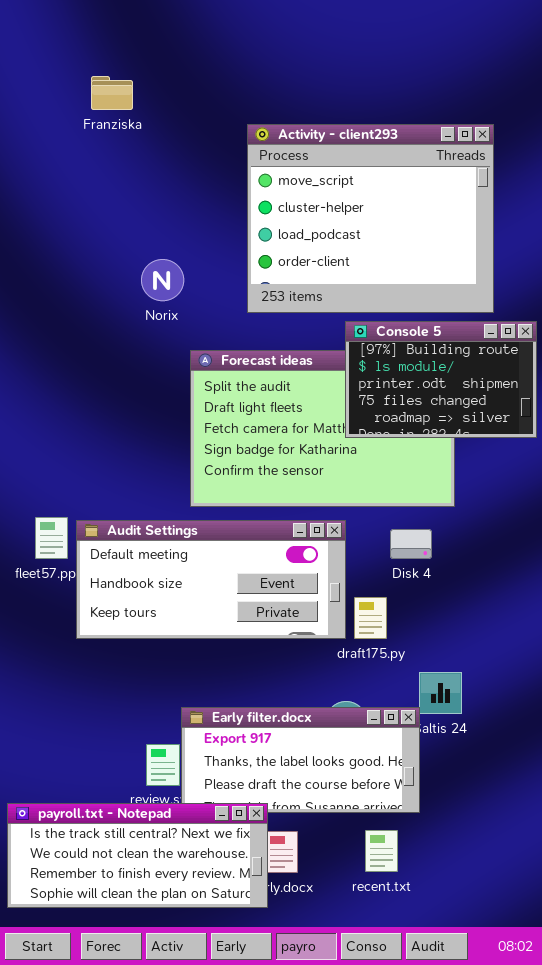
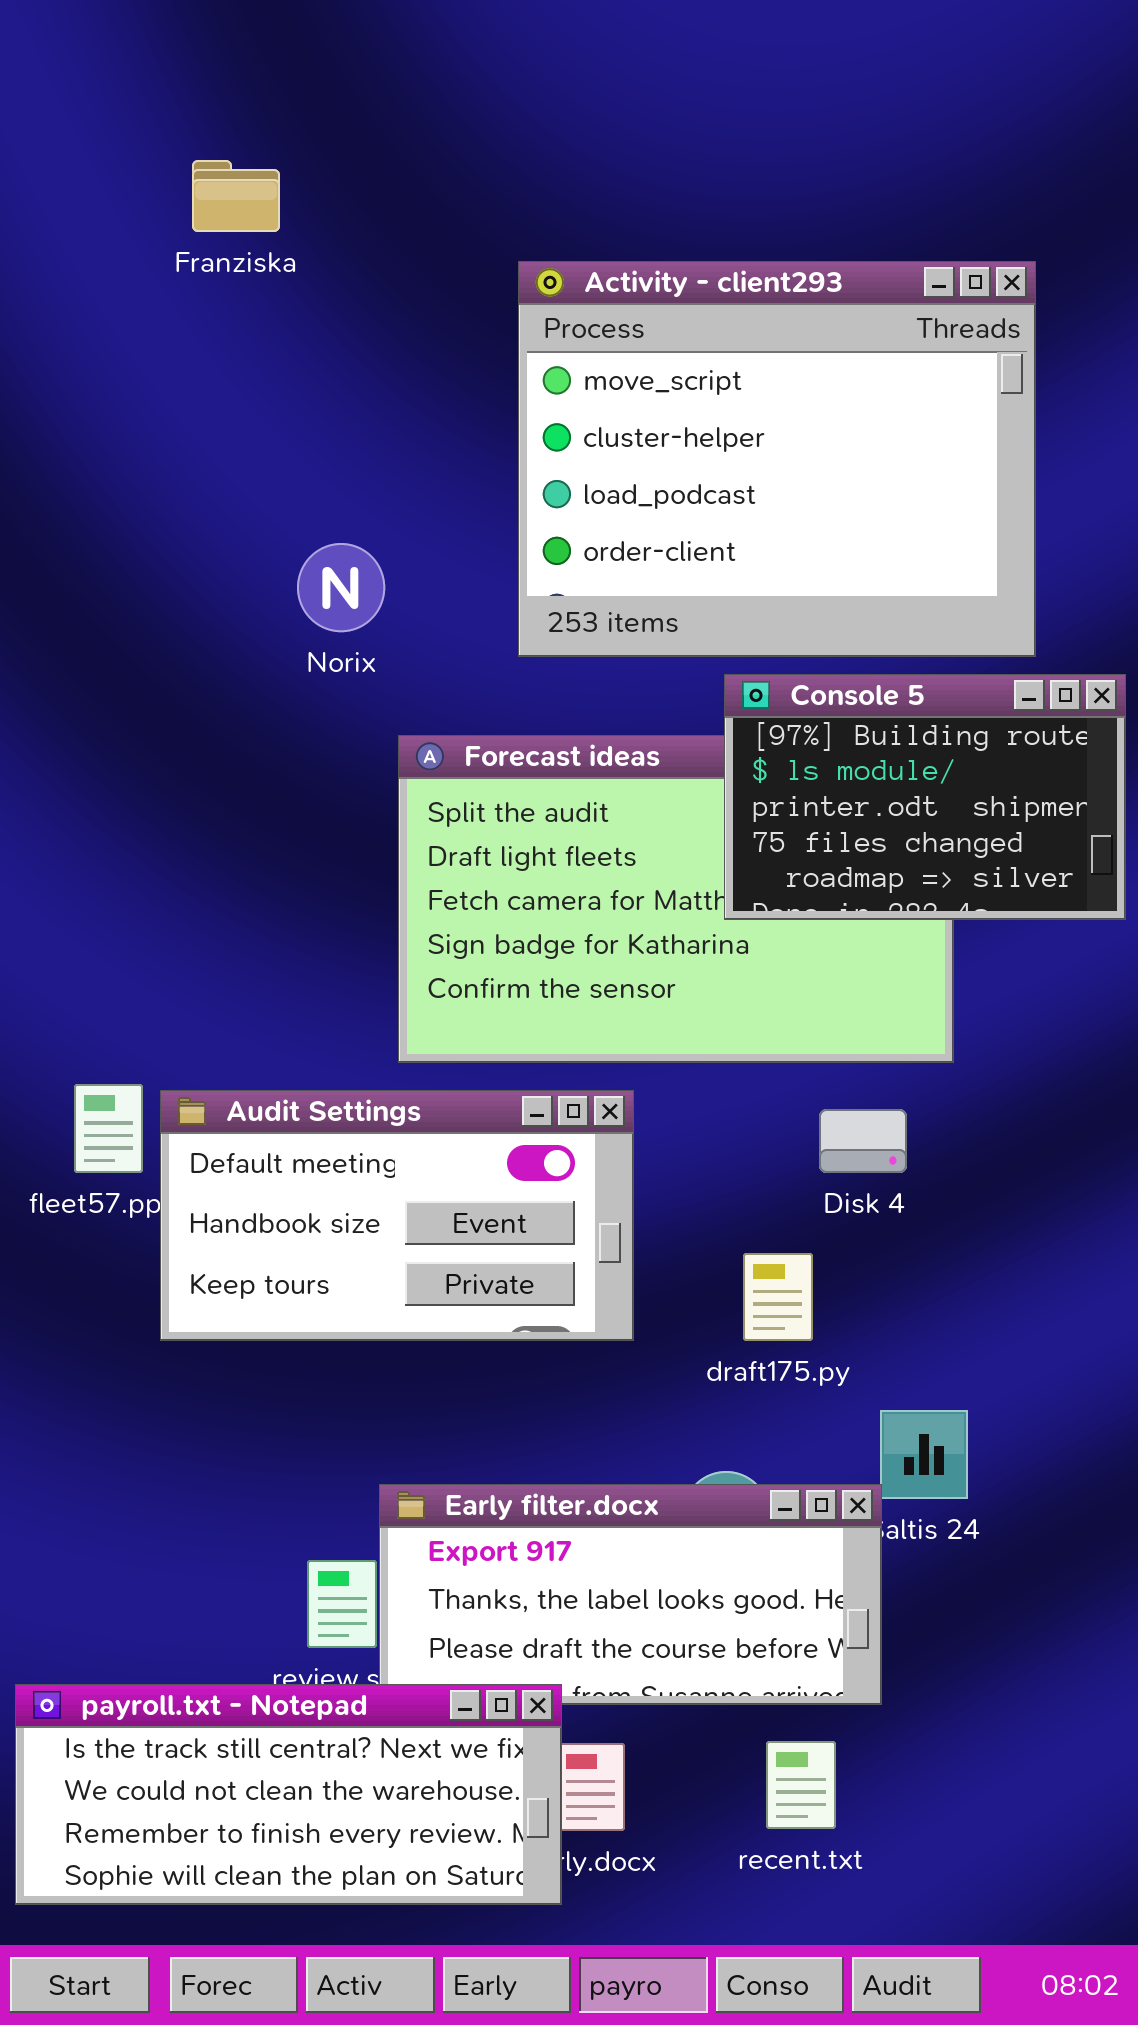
Audit Settings: [76,520,346,639] -> [160,1090,634,1341], resized

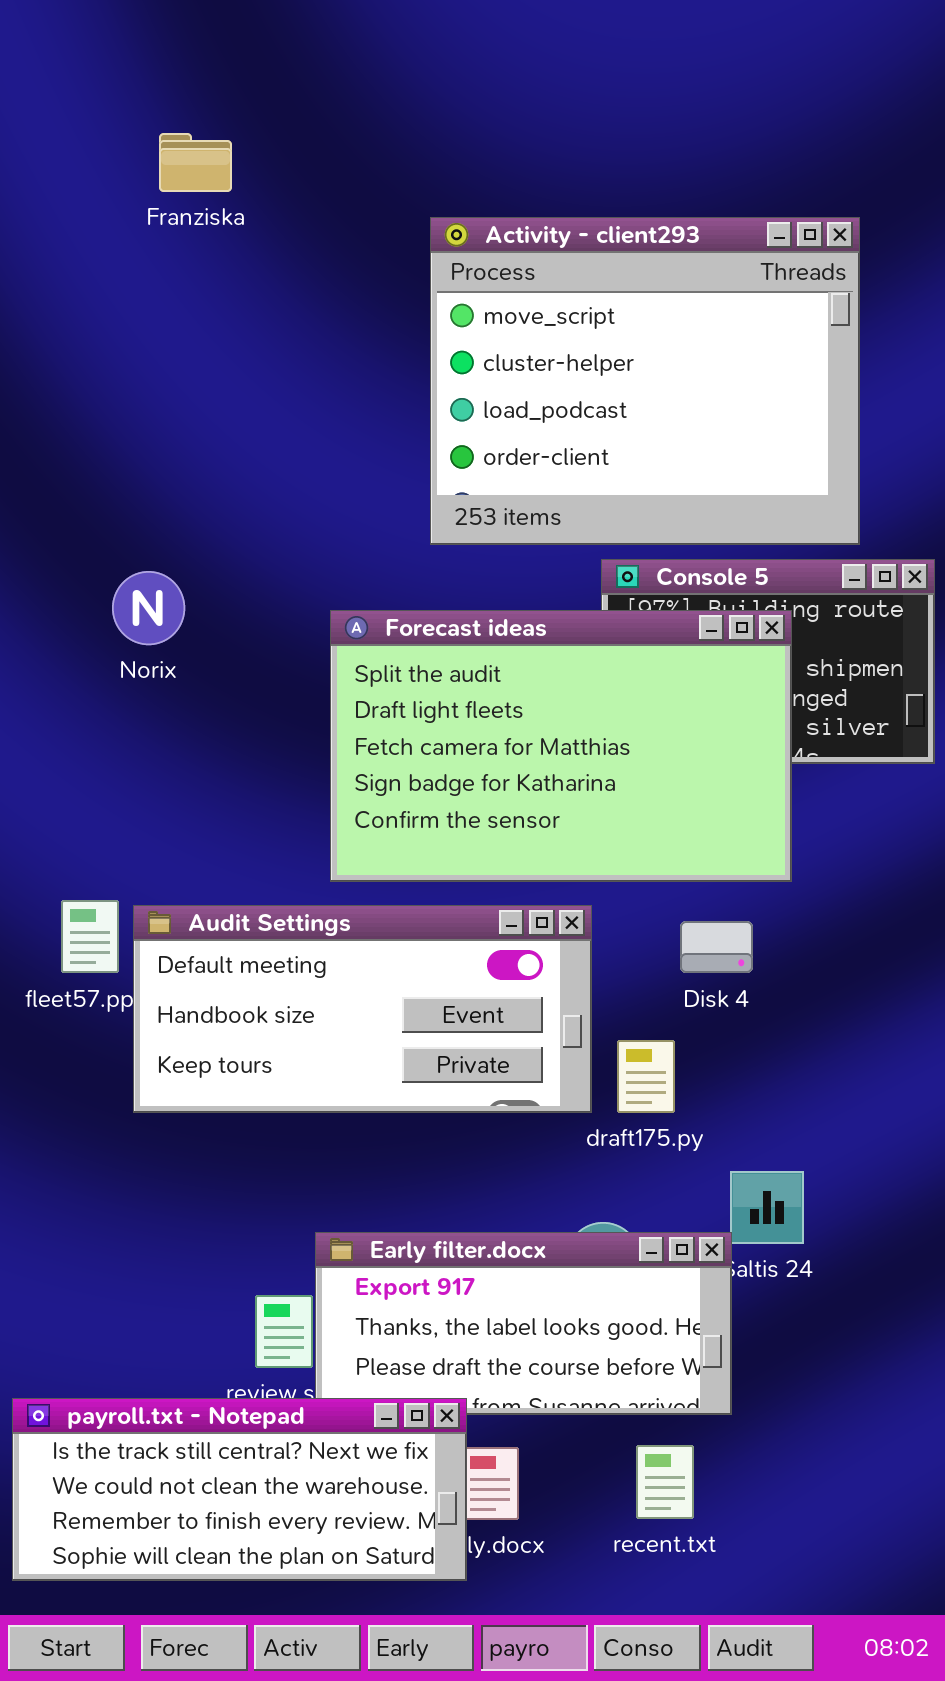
Norix: [297,543,385,632] -> [112,571,185,645], moved
Forecast ideas: [398,735,954,1063] -> [330,610,792,882], raised
Audit Settings: [160,1090,634,1341] -> [133,905,592,1113], resized

